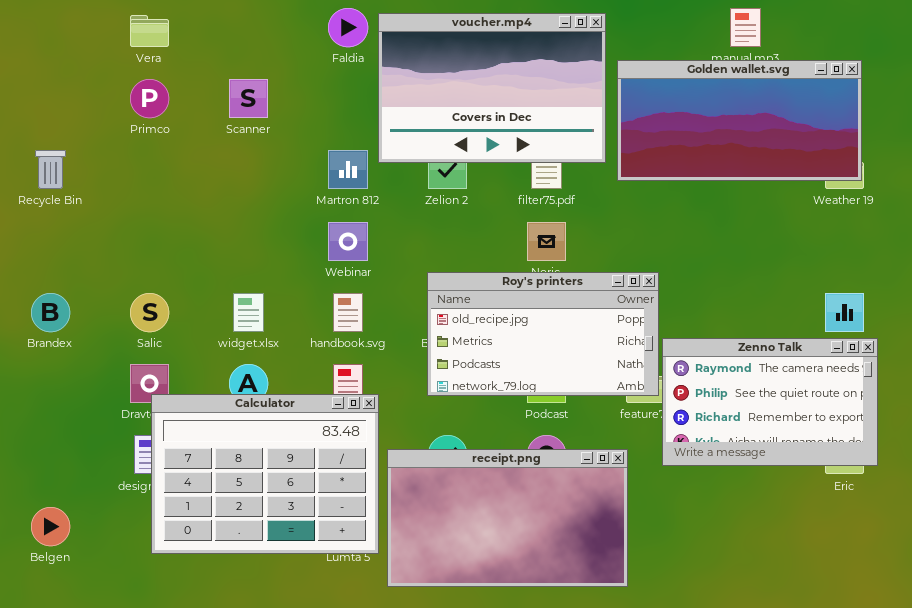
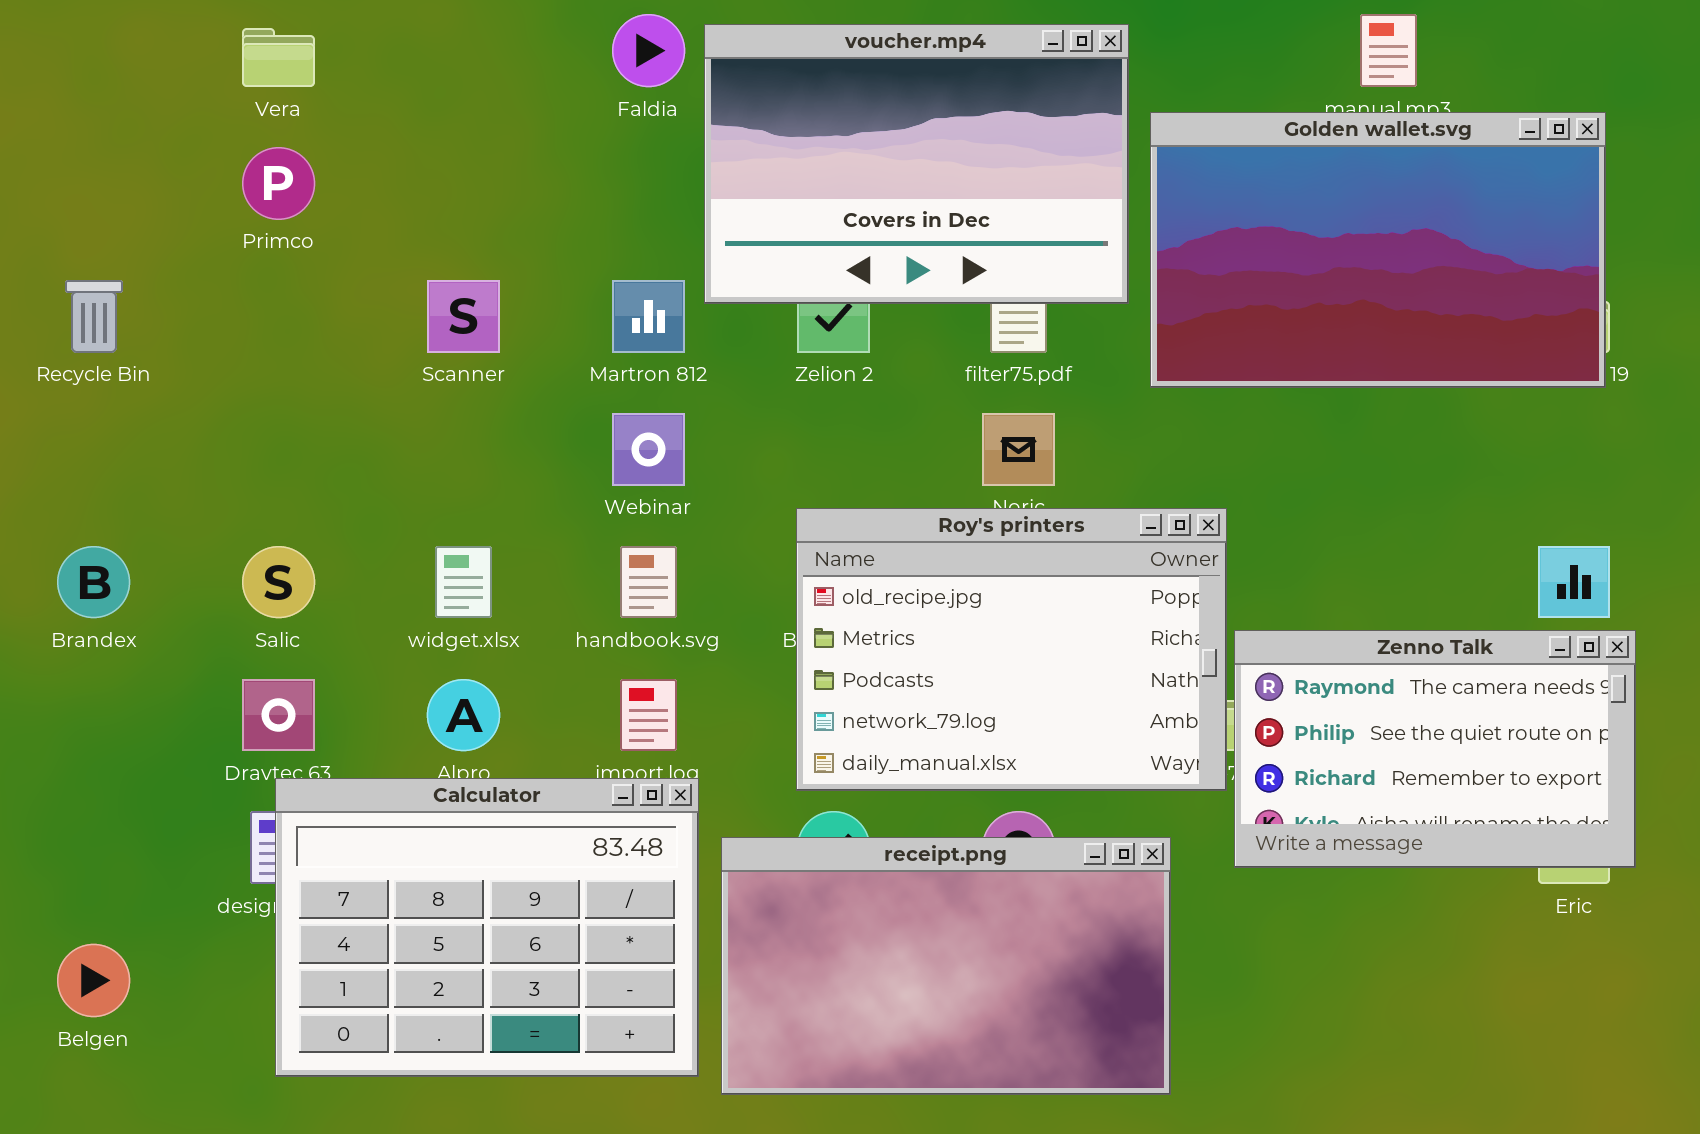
Golden wallet.svg: [617,60,862,181] -> [1150,112,1606,388], resized
Scanner: [229,79,268,118] -> [427,280,500,353], moved
Roy's printers: [427,272,659,396] -> [796,508,1227,791], resized
Calculator: [151,394,379,554] -> [275,778,699,1077], moved

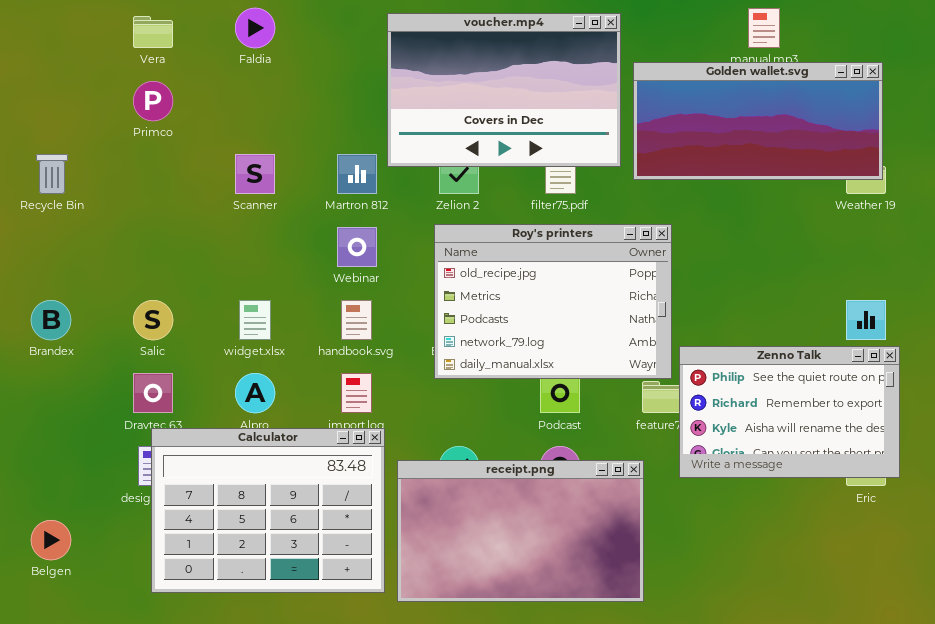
Faldia: [612,14,685,87] -> [235,8,275,48], moved
Golden wallet.svg: [1150,112,1606,388] -> [633,62,883,180], resized
Roy's printers: [796,508,1227,791] -> [434,224,672,379], moved
Zenno Talk: [1234,630,1636,868] -> [679,346,900,478], scrolled down 1 row

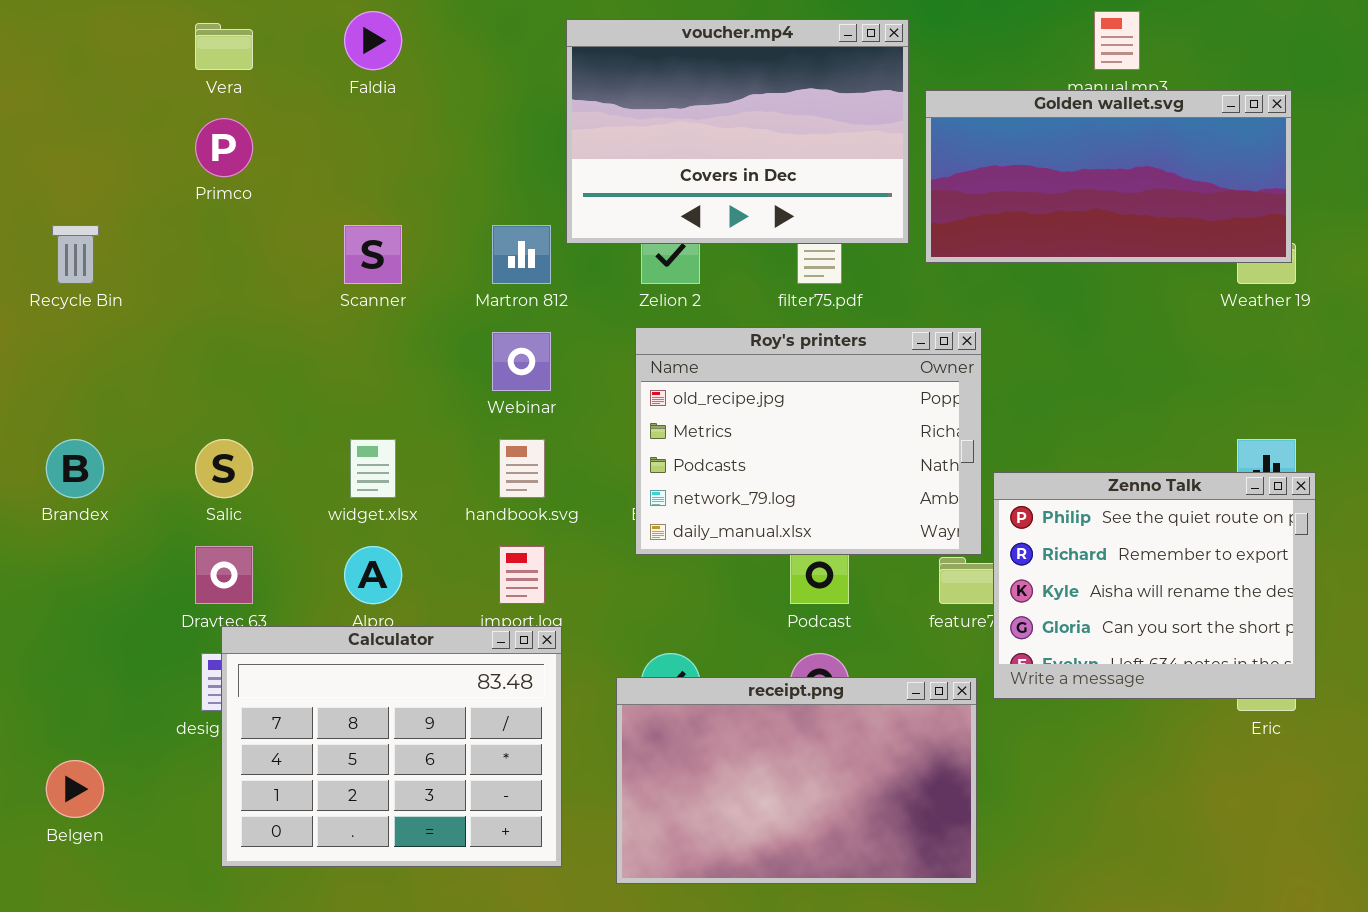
Zenno Talk: [679,346,900,478] -> [993,472,1316,699], resized
receipt.png: [397,460,644,602] -> [616,677,977,884], moved

